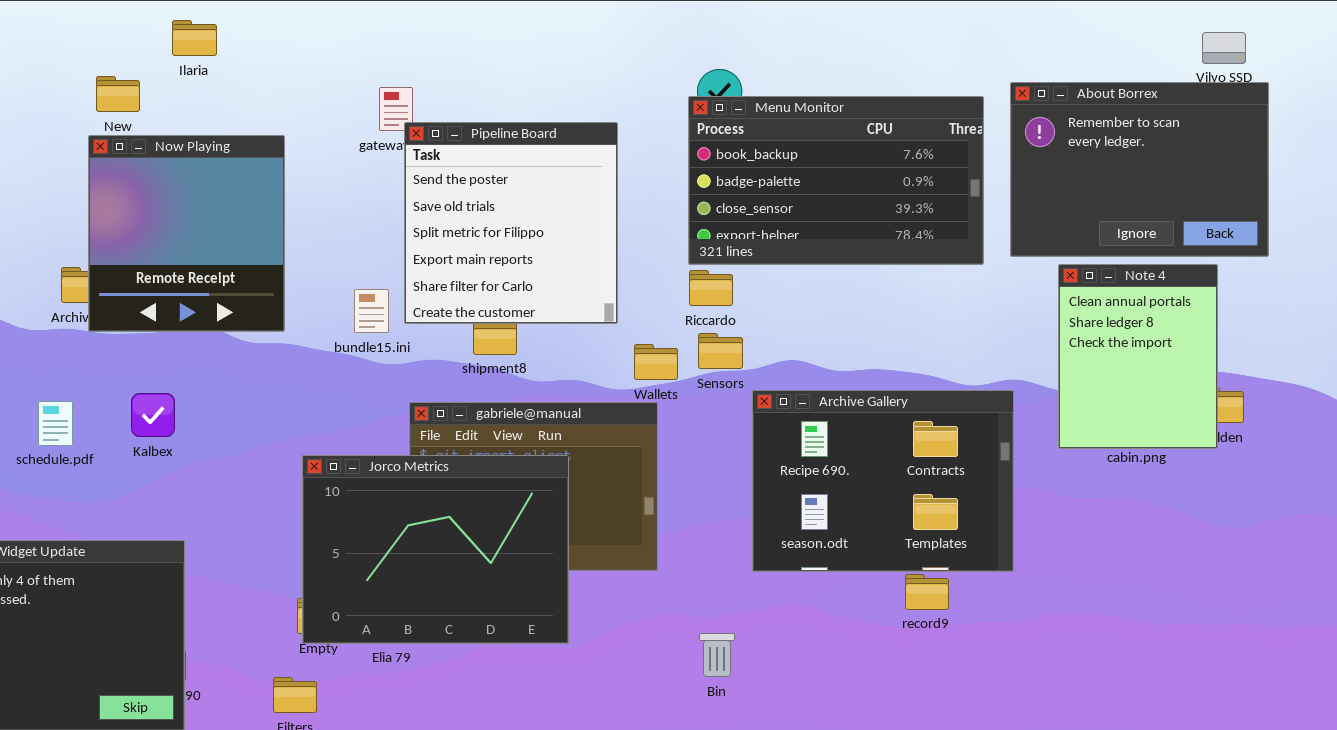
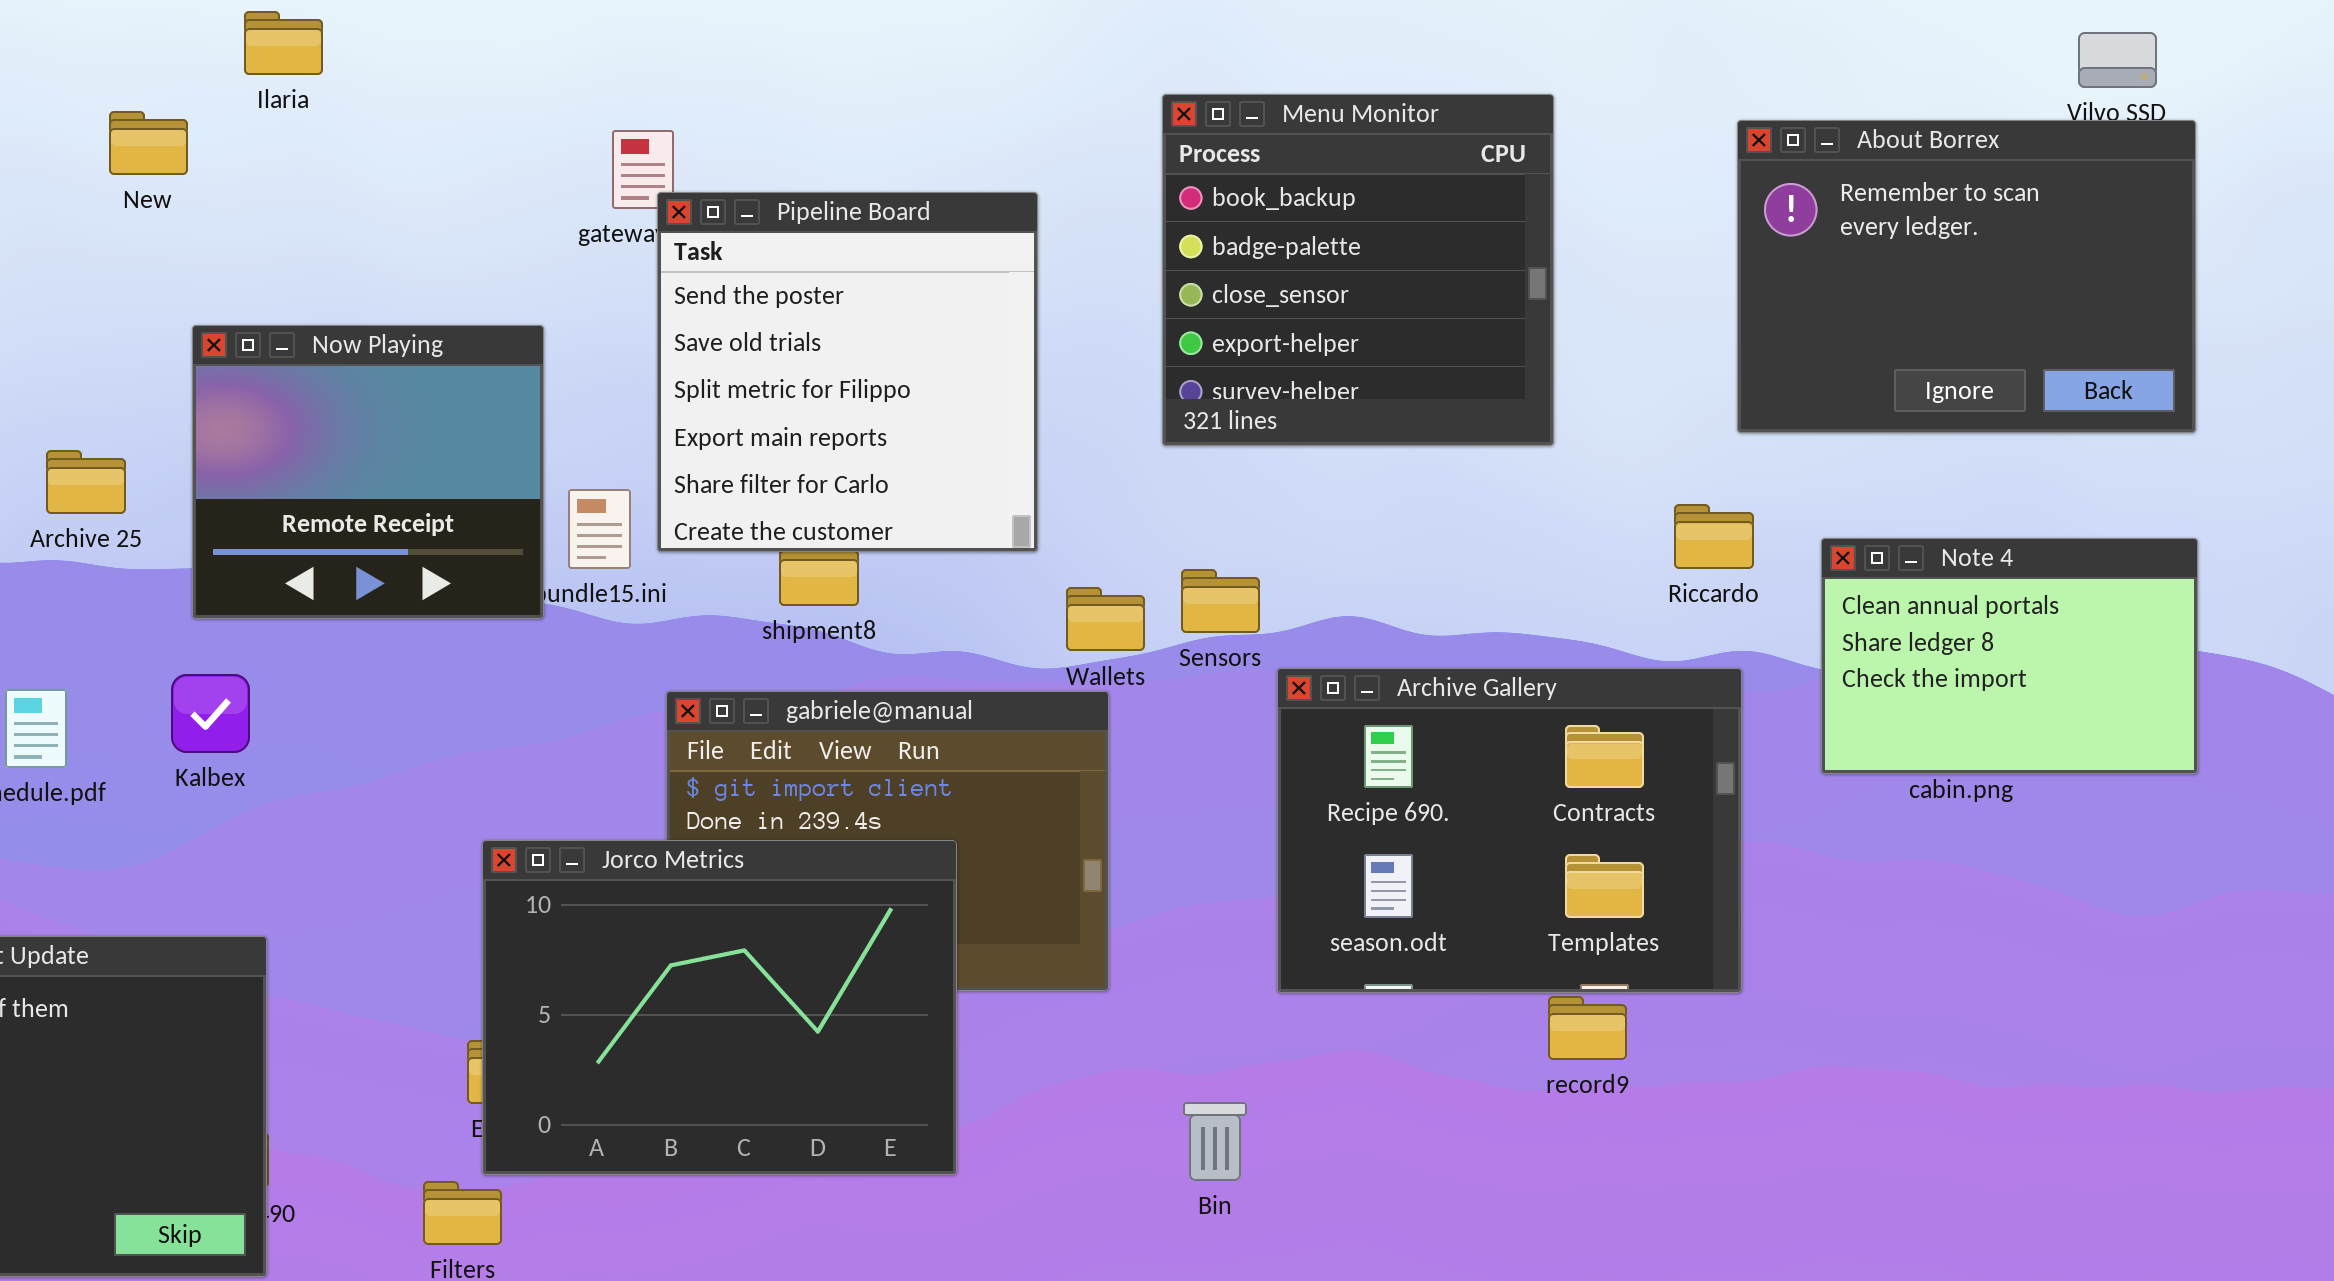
Menu Monitor: [688,96,984,265] -> [1162,94,1554,446], resized
Now Playing: [88,135,285,332] -> [192,325,544,619], moved, resized
Note 4: [1058,264,1218,449] -> [1821,538,2198,774], resized
Riccardo: [689,270,733,306] -> [1674,504,1754,569], moved
Jorco Metrics: [302,455,569,644] -> [482,840,957,1175], moved

